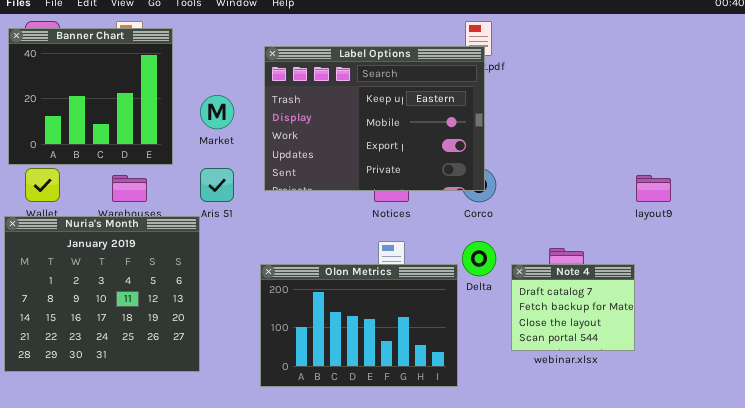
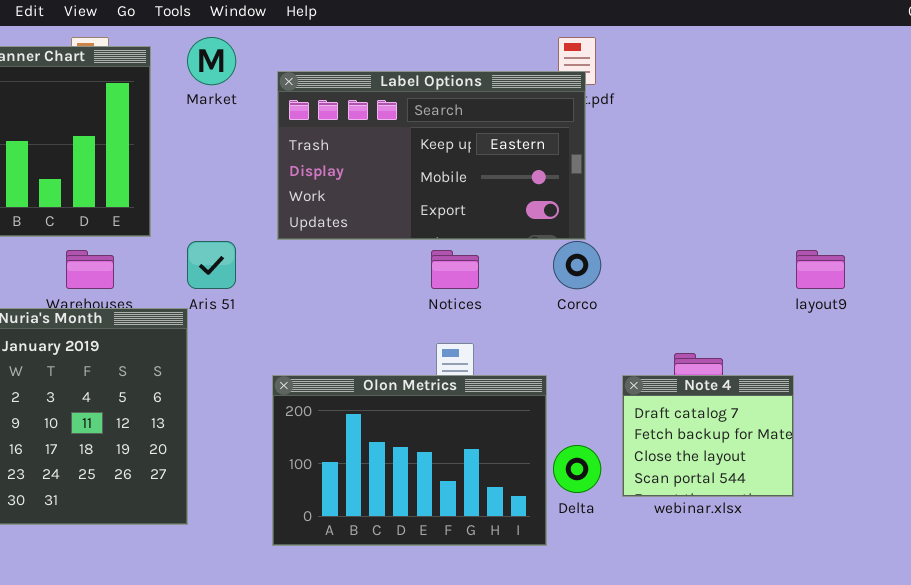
Label Options: [264,46,485,191] -> [277,71,586,240], resized
Market: [200,95,234,129] -> [187,37,236,85], moved
Delta: [462,241,496,276] -> [553,445,601,493], moved

